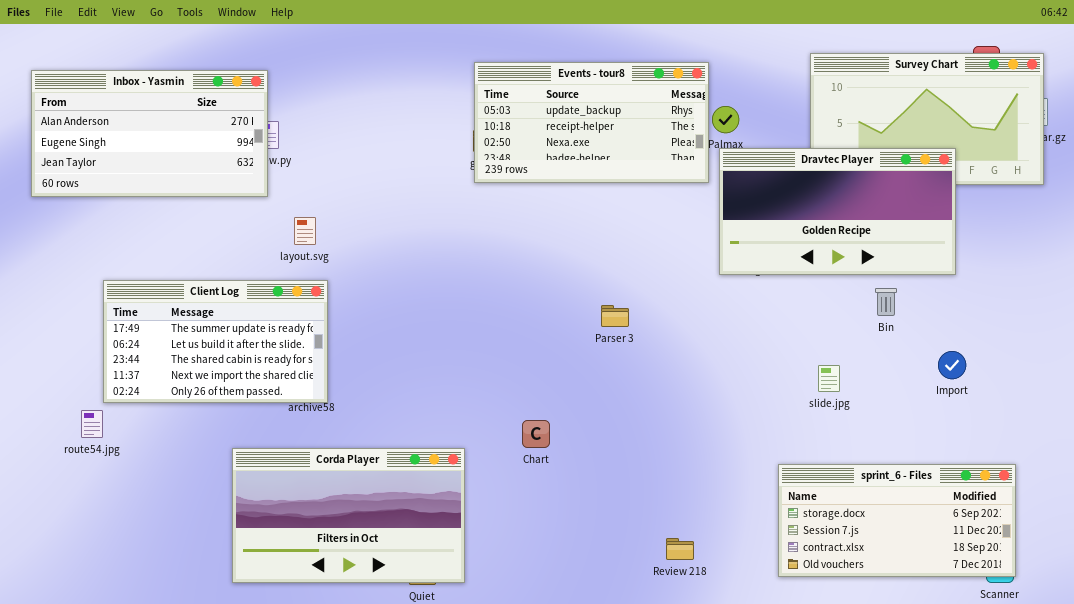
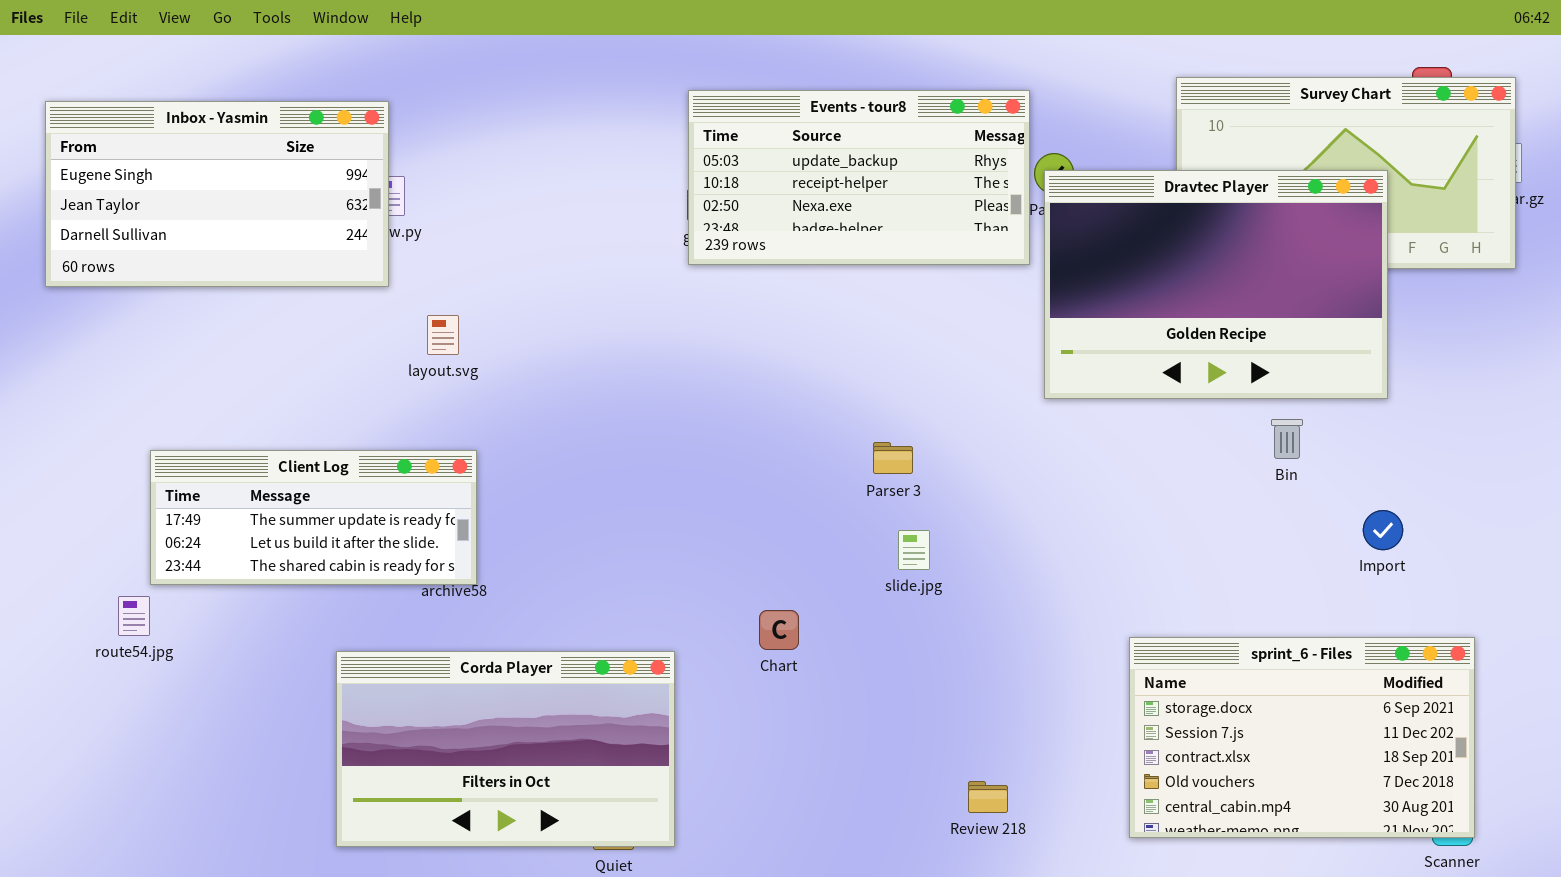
Inbox - Yasmin: [31,70,268,197] -> [45,101,389,287], scrolled down 1 row
Dravtec Player: [719,148,956,275] -> [1044,170,1388,399], resized
Client Log: [103,280,328,403] -> [150,450,477,585], resized
slide.jpg: [818,365,840,392] -> [898,530,930,570], moved
sprint_6 - Files: [778,464,1016,577] -> [1129,637,1475,838], resized

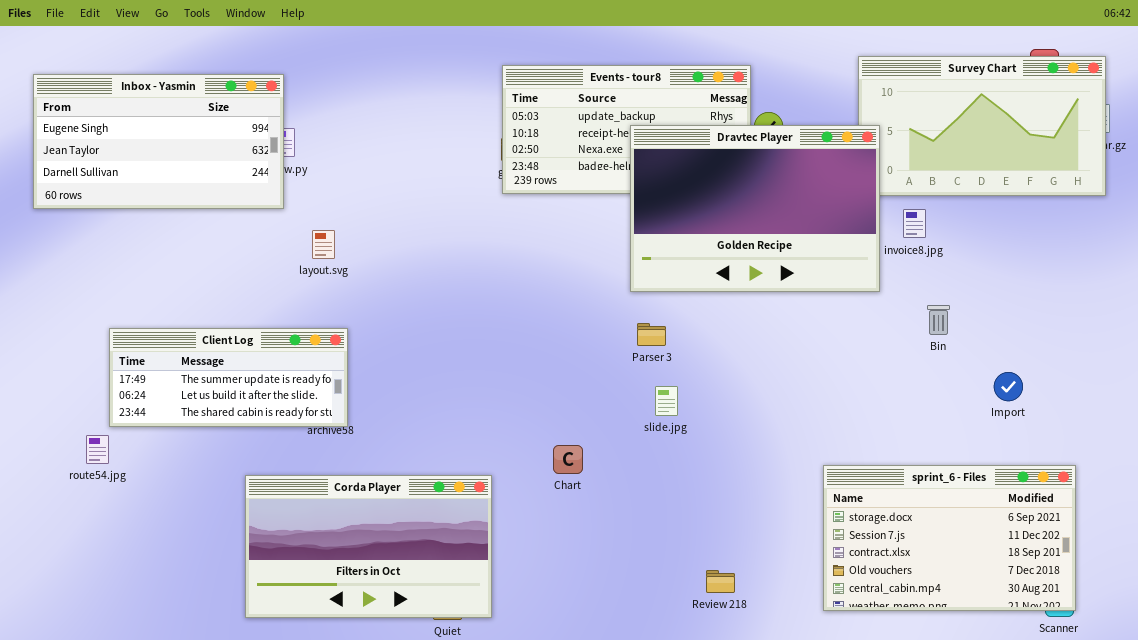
Dravtec Player: [1044,170,1388,399] -> [630,125,880,292], moved

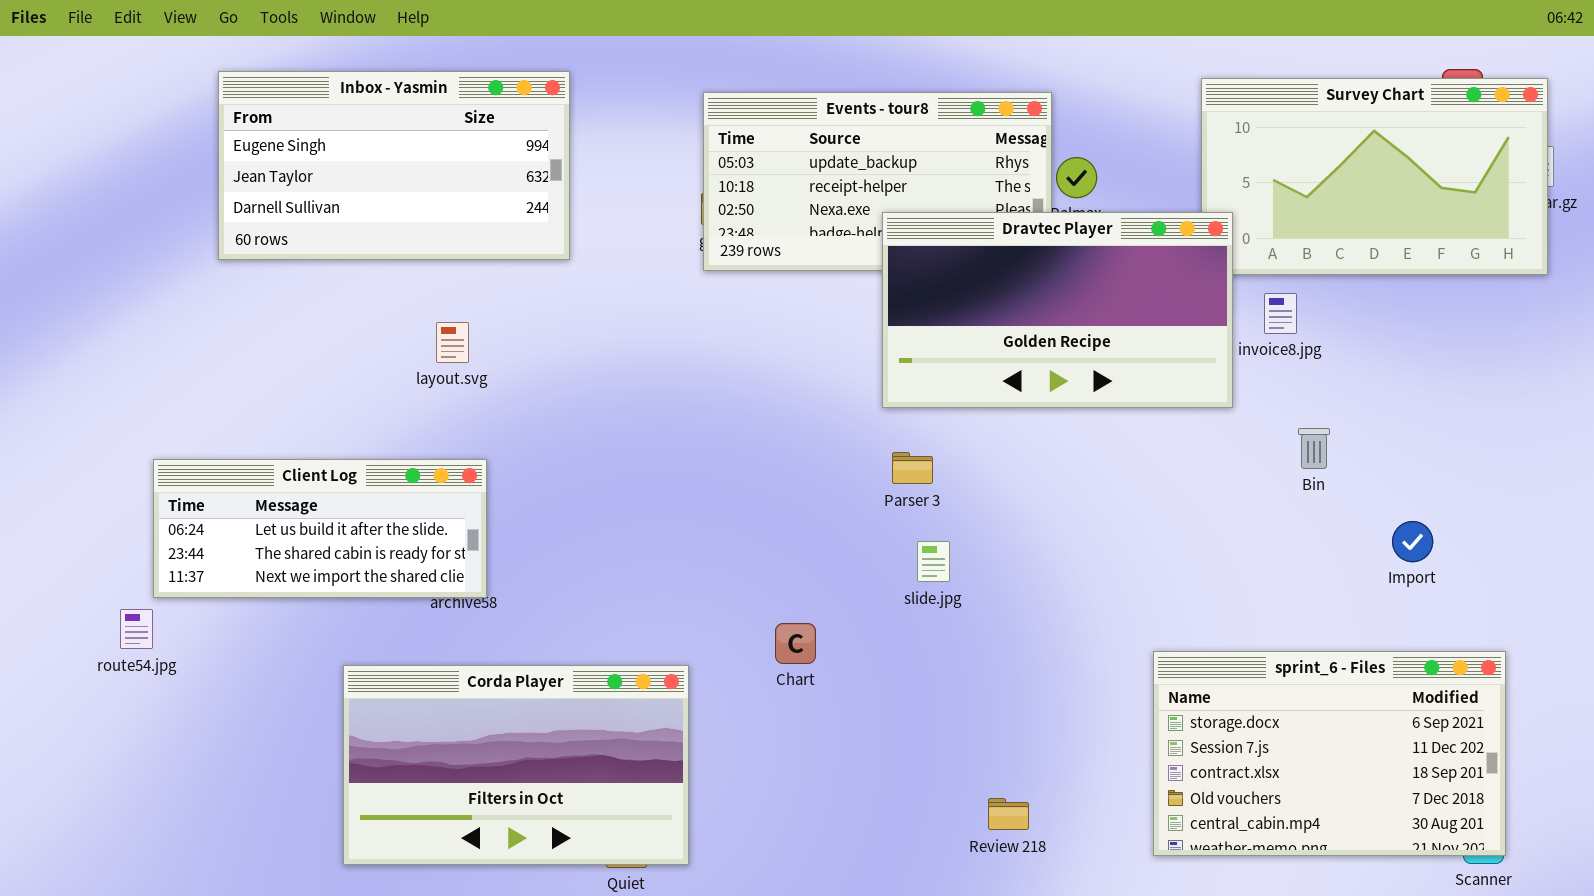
Inbox - Yasmin: [33,74,284,209] -> [218,71,570,260], moved
Dravtec Player: [630,125,880,292] -> [882,212,1233,408], resized
Client Log: [109,328,348,427] -> [153,459,487,598], scrolled down 1 row

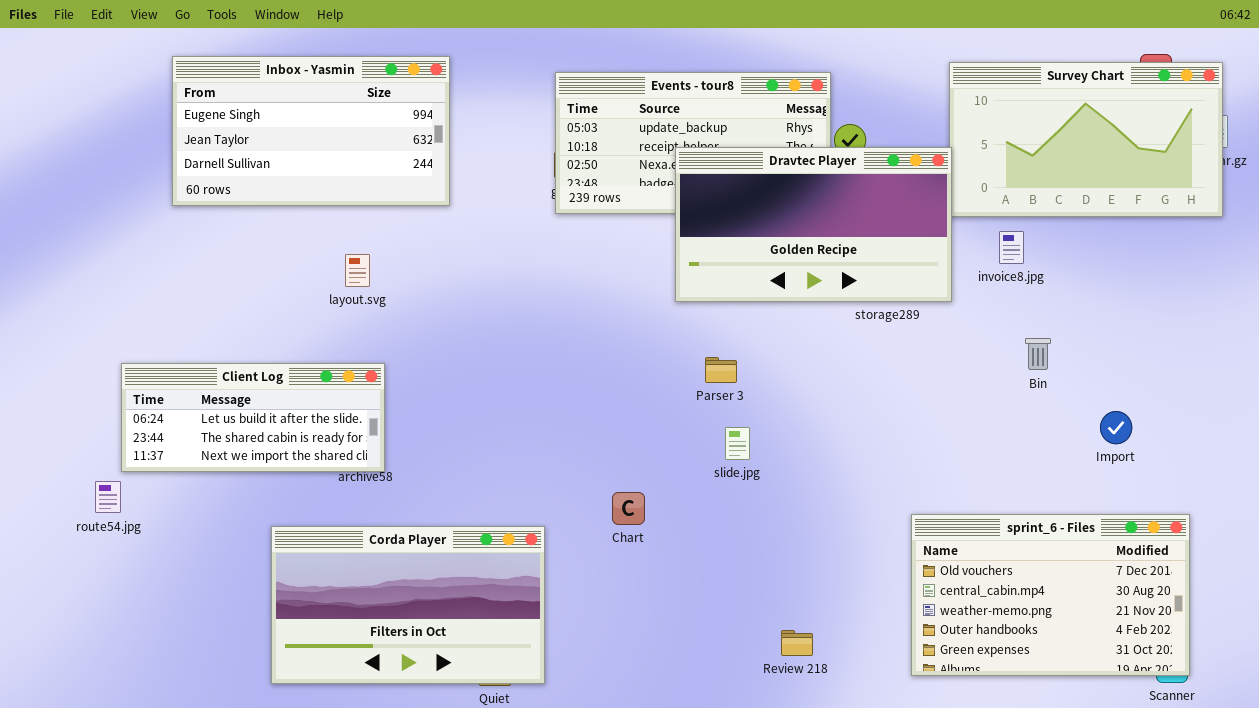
Dravtec Player: [882,212,1233,408] -> [675,147,952,302], moved
sprint_6 - Files: [1153,651,1506,856] -> [911,514,1190,676], scrolled down 3 rows

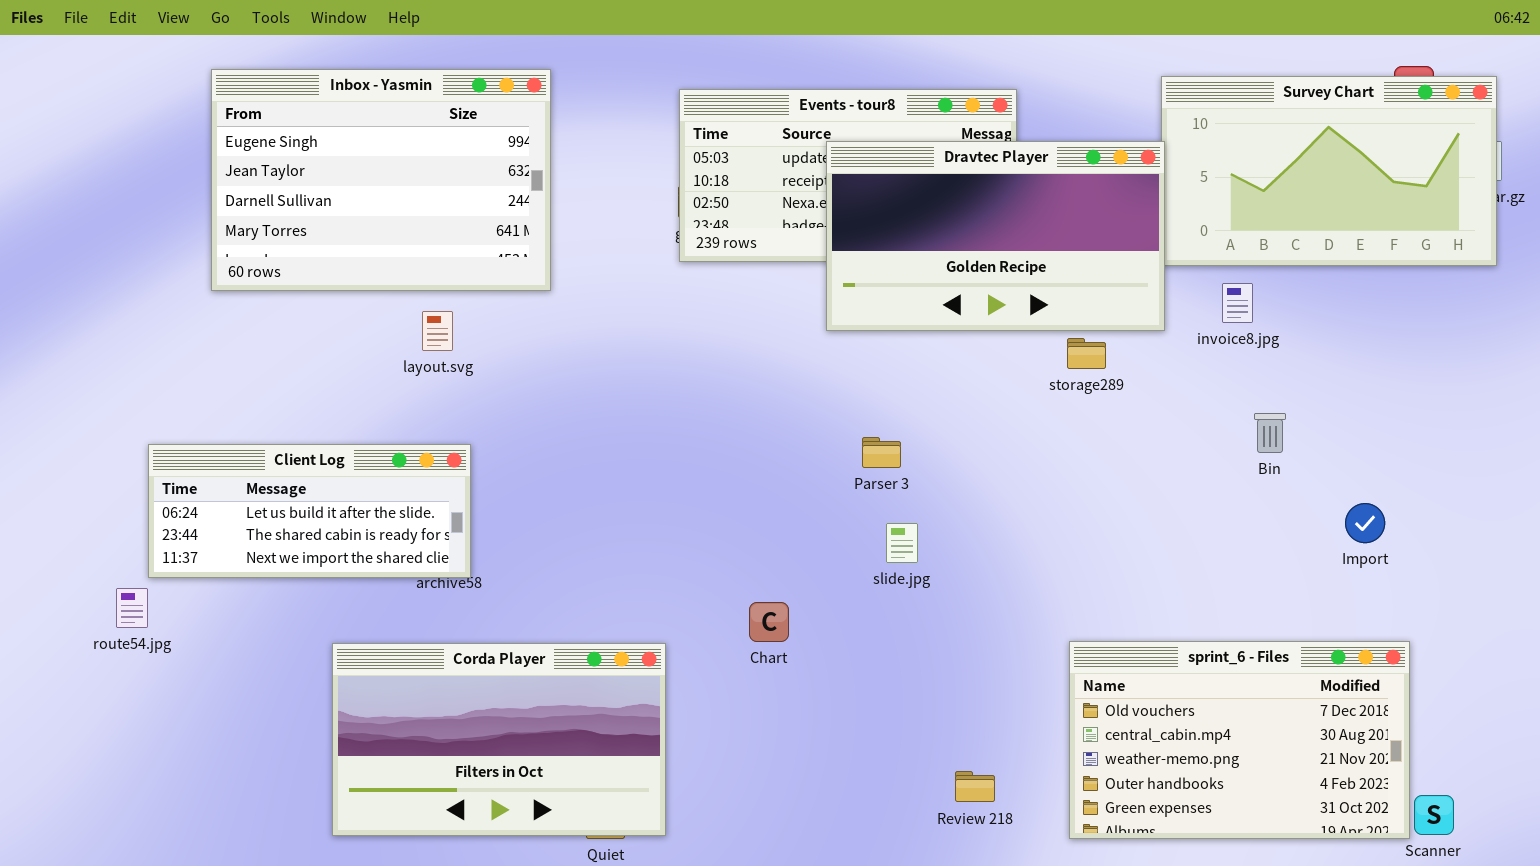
Inbox - Yasmin: [172,56,450,206] -> [211,69,551,291], resized
Dravtec Player: [675,147,952,302] -> [826,141,1165,331], moved
sprint_6 - Files: [911,514,1190,676] -> [1069,641,1410,839], moved

